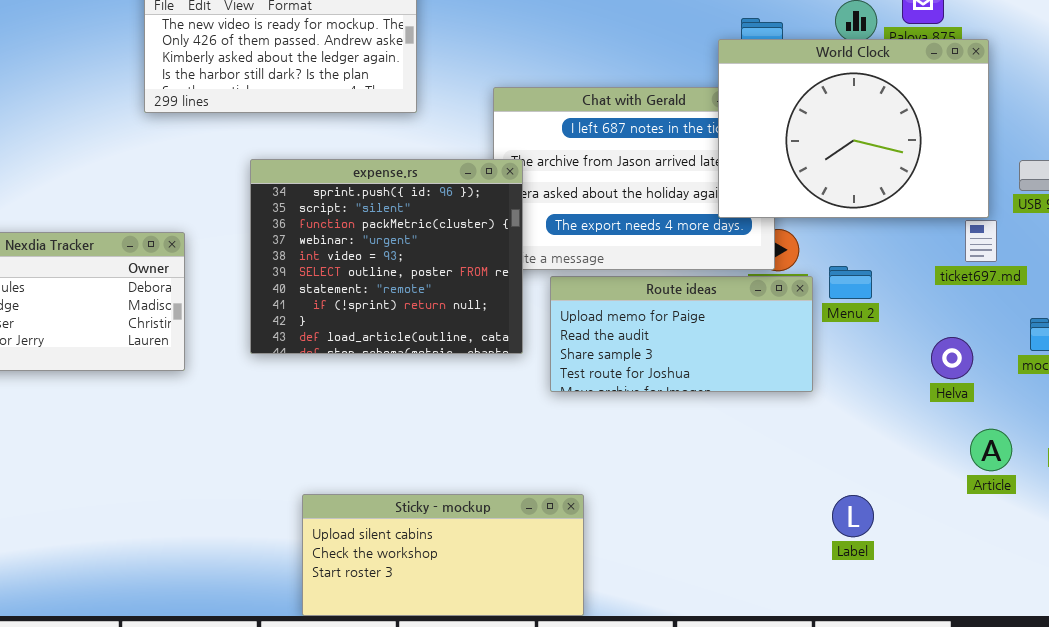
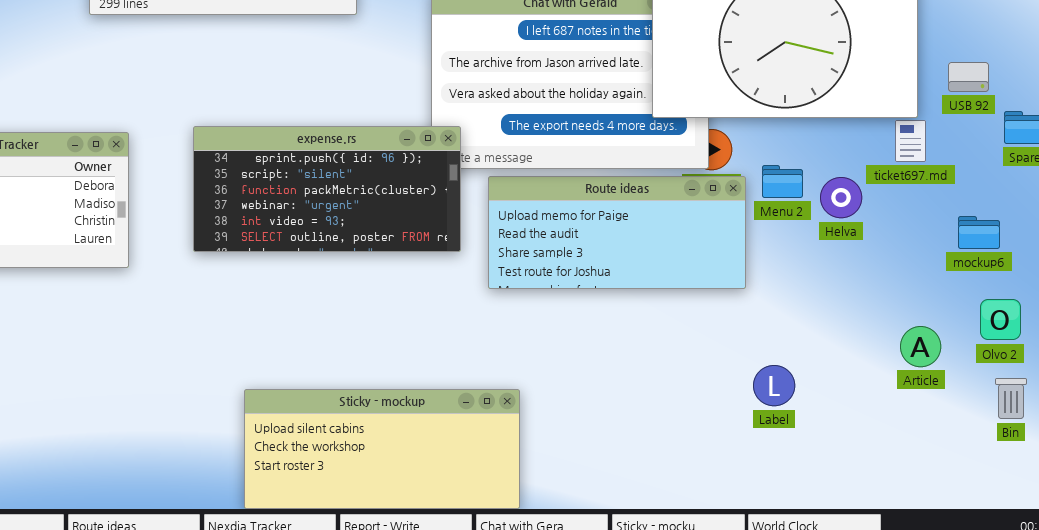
expense.rs: [250,159,523,354] -> [193,126,461,252], resized
Helva: [931,337,973,379] -> [820,177,862,218], moved
Label: [832,495,874,537] -> [753,365,795,406], moved

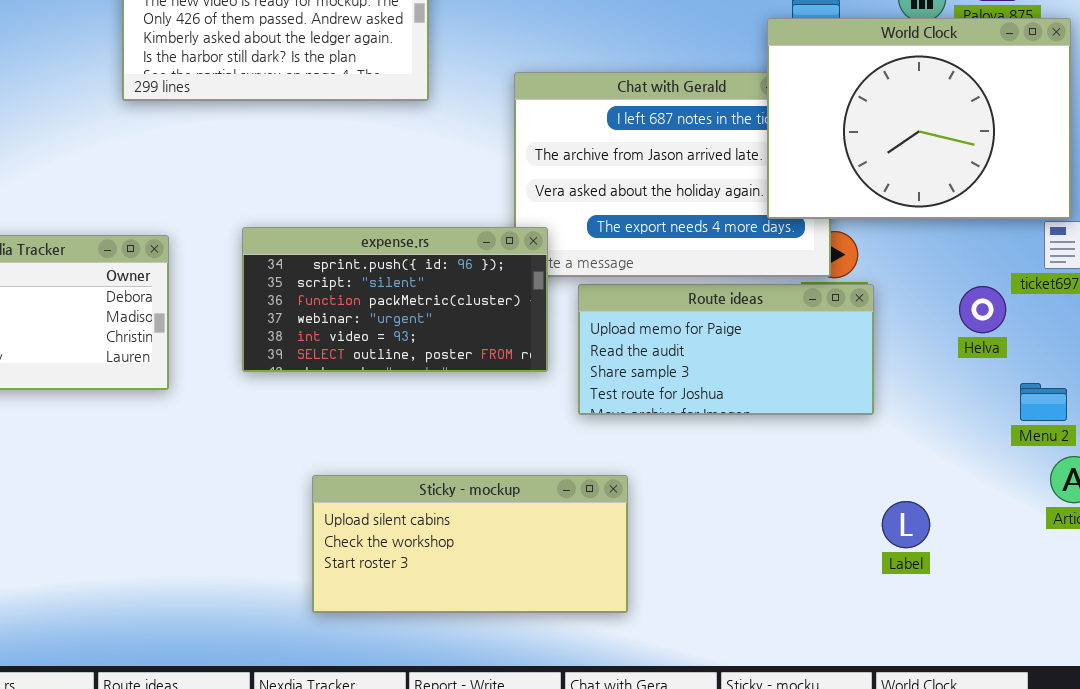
Menu 2: [762,165,803,198] -> [1020,383,1067,421], moved
Sticky - mockup: [244,389,520,509] -> [312,475,628,613], moved

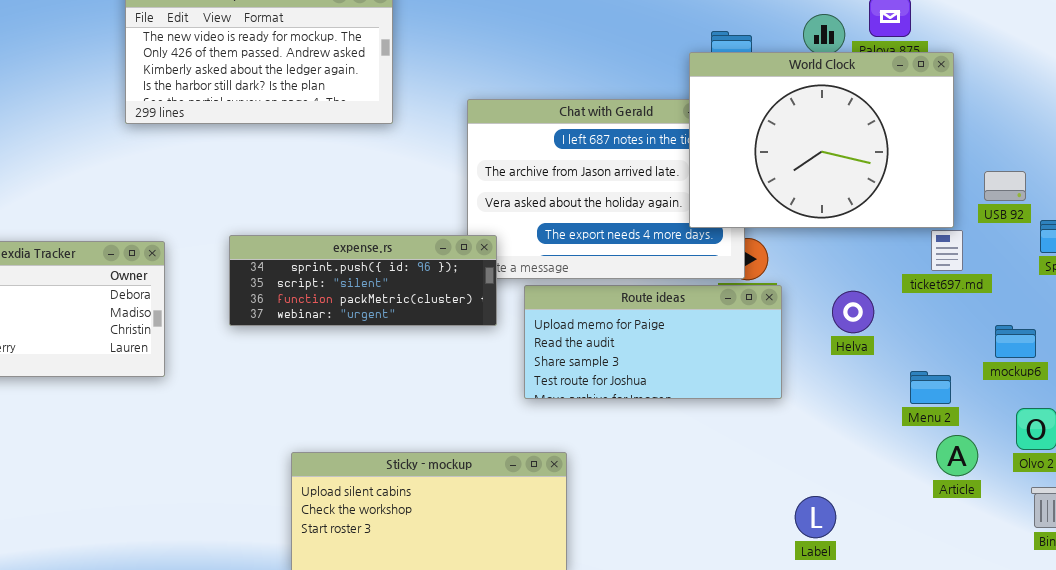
expense.rs: [242,227,548,372] -> [229,235,497,326], resized
Helva: [959,286,1006,333] -> [832,291,874,333], moved
Label: [882,501,930,548] -> [795,496,836,538], moved

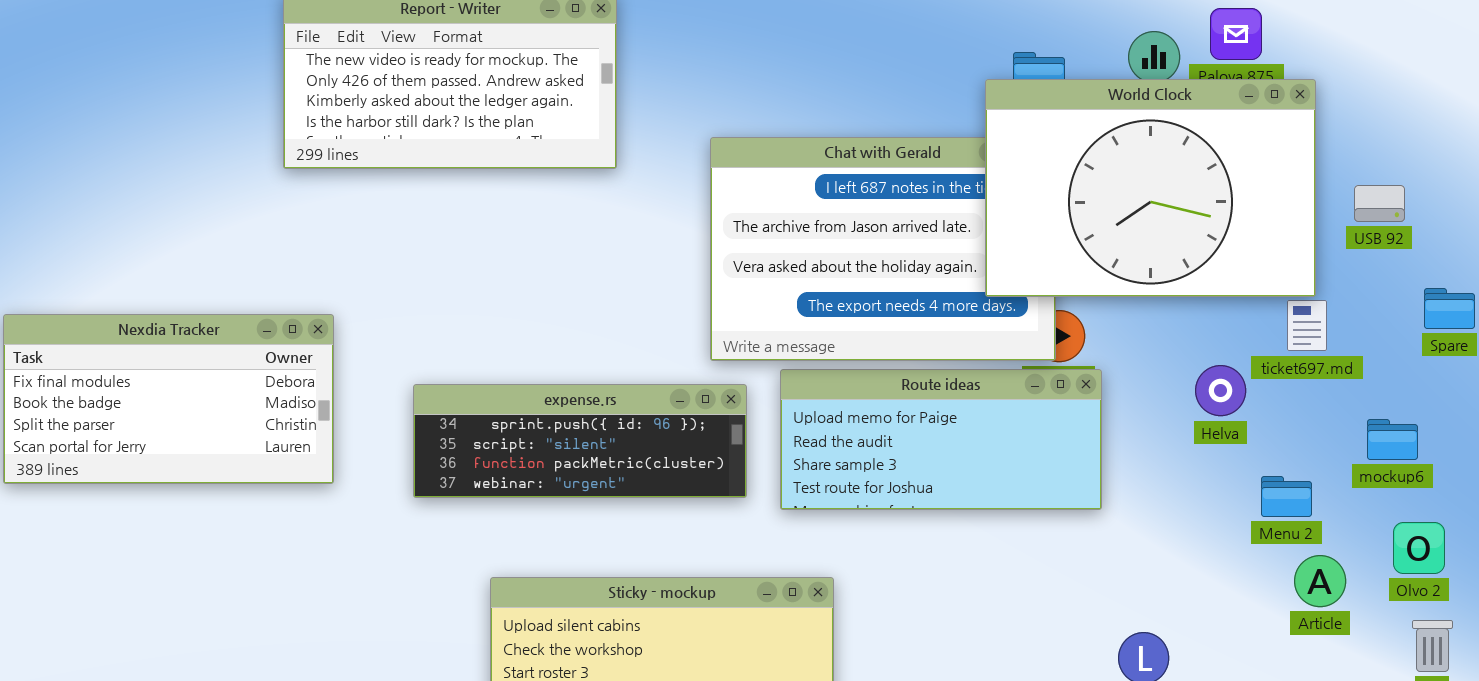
USB 92: [984,171,1026,201] -> [1354,185,1405,222], moved
expense.rs: [229,235,497,326] -> [413,384,747,498], moved
Helva: [832,291,874,333] -> [1195,365,1246,416], moved

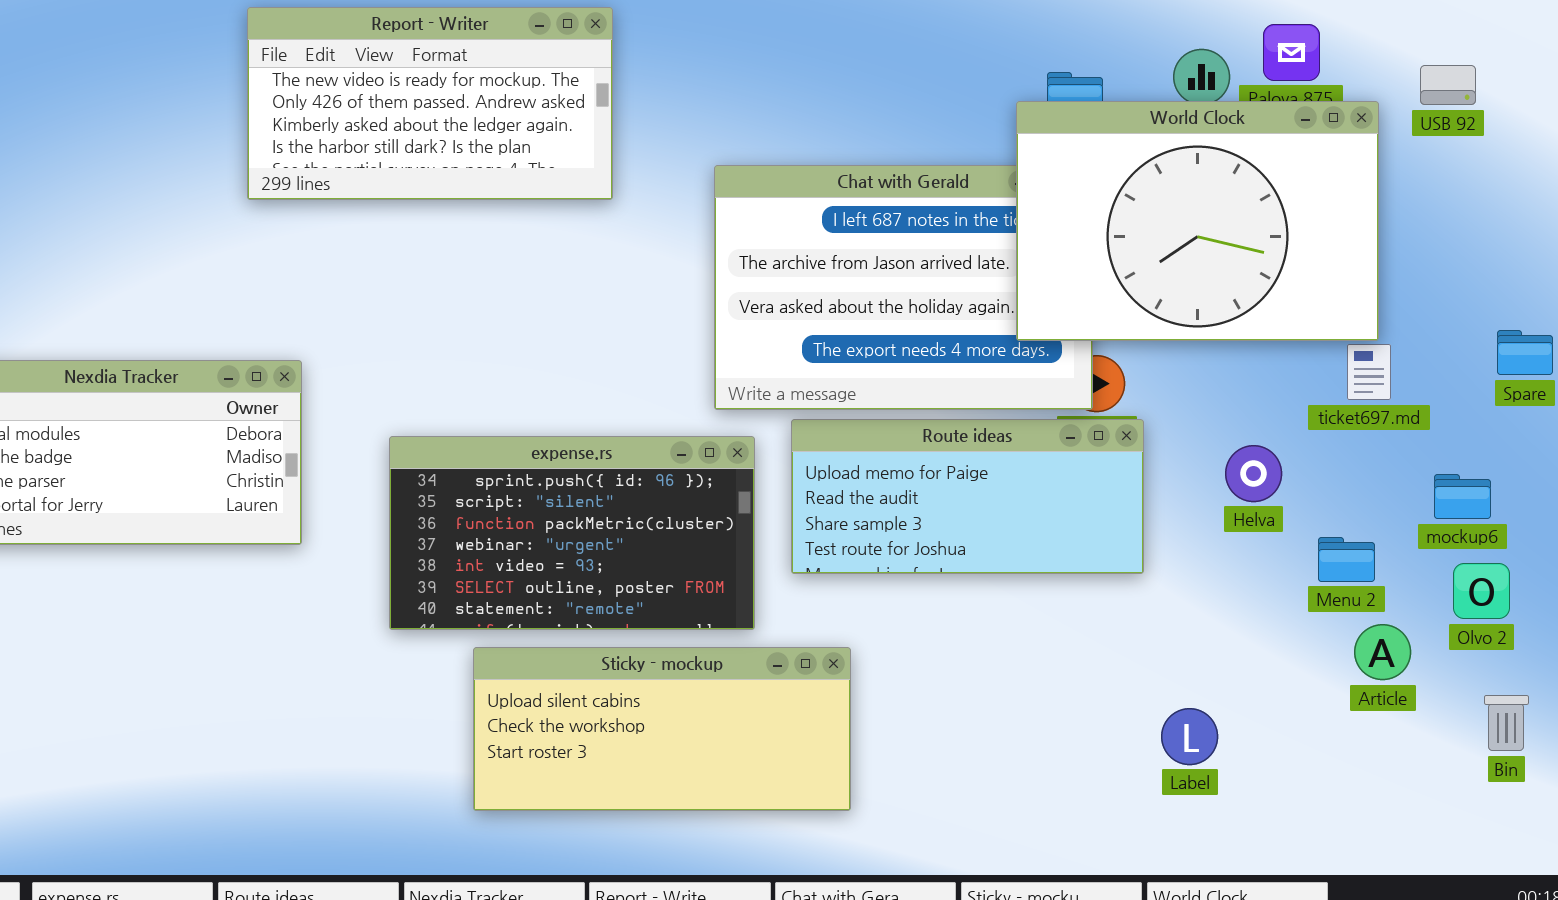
USB 92: [1354,185,1405,222] -> [1420,65,1476,105], moved
Helva: [1195,365,1246,416] -> [1225,445,1282,502], moved
expense.rs: [413,384,747,498] -> [389,436,755,630], resized
Olvo 2: [1393,522,1445,574] -> [1453,563,1510,619], moved

